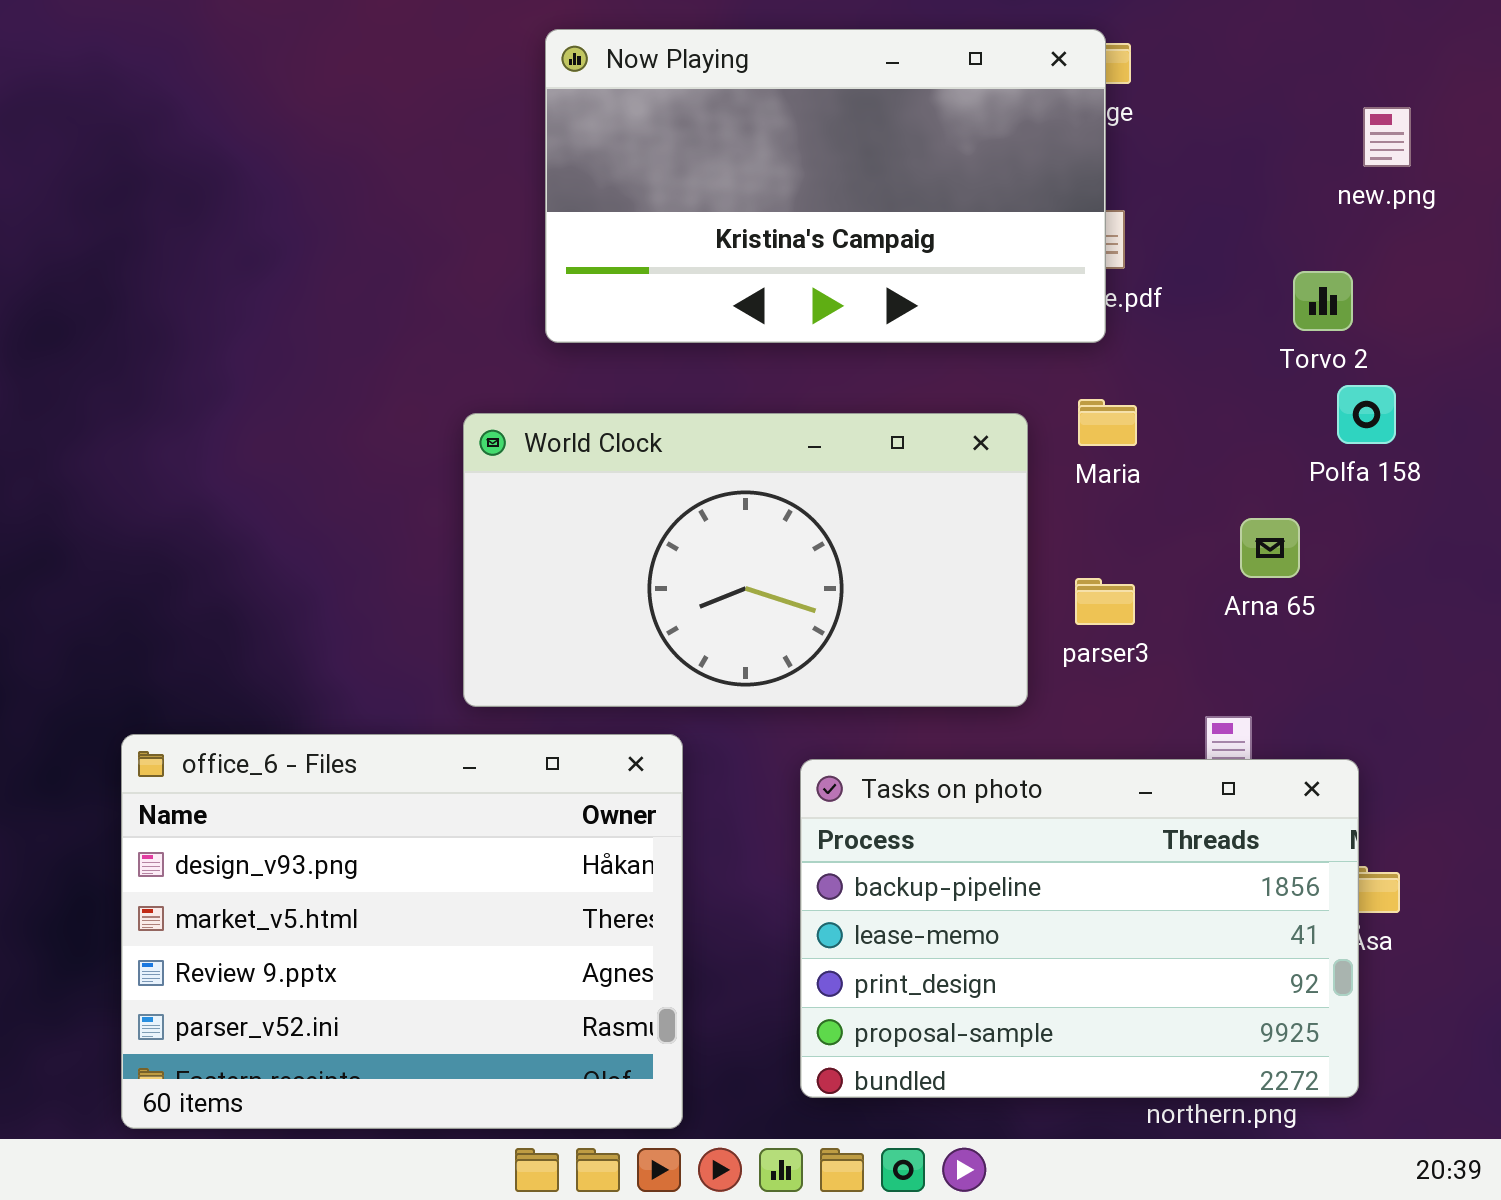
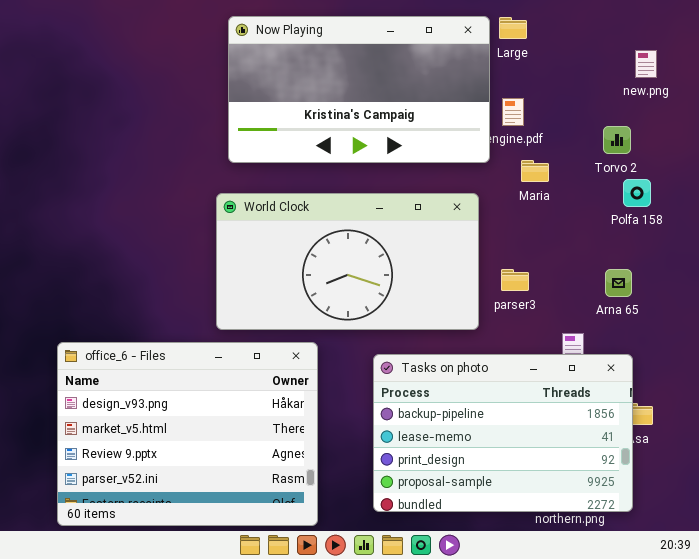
Now Playing: [545,29,1106,343] -> [228,16,490,163], moved
Maria: [1078,399,1137,446] -> [521,160,549,182], moved
Arna 65: [1240,518,1300,578] -> [605,269,632,297], moved

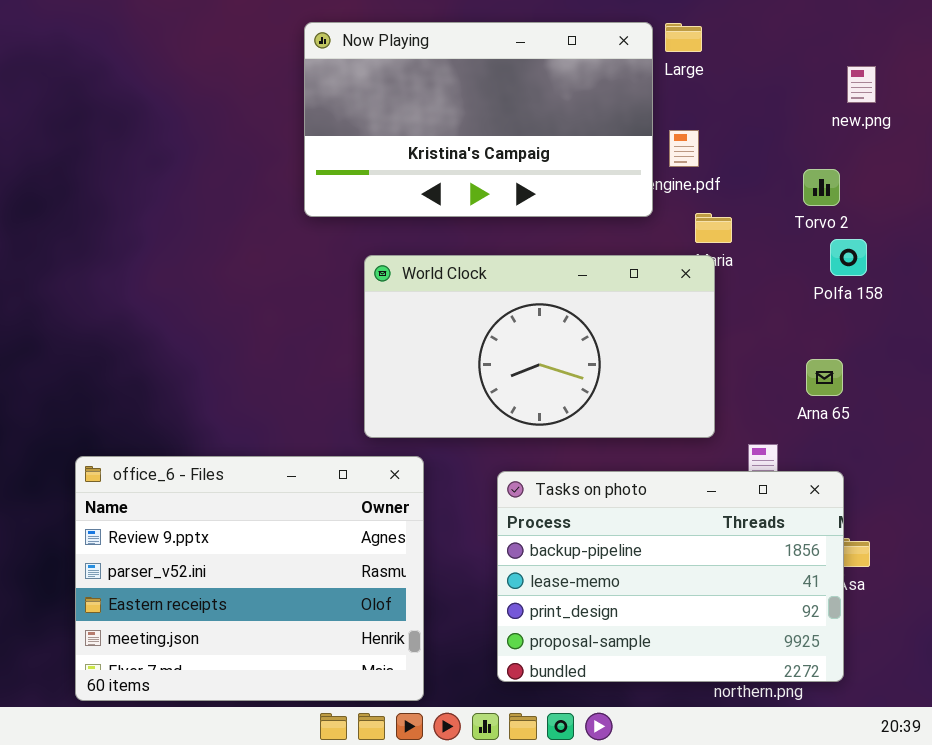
World Clock: [216,193,479,330] -> [364,255,715,438], moved
office_6 - Files: [57,342,318,526] -> [75,456,424,701], scrolled down 2 rows

